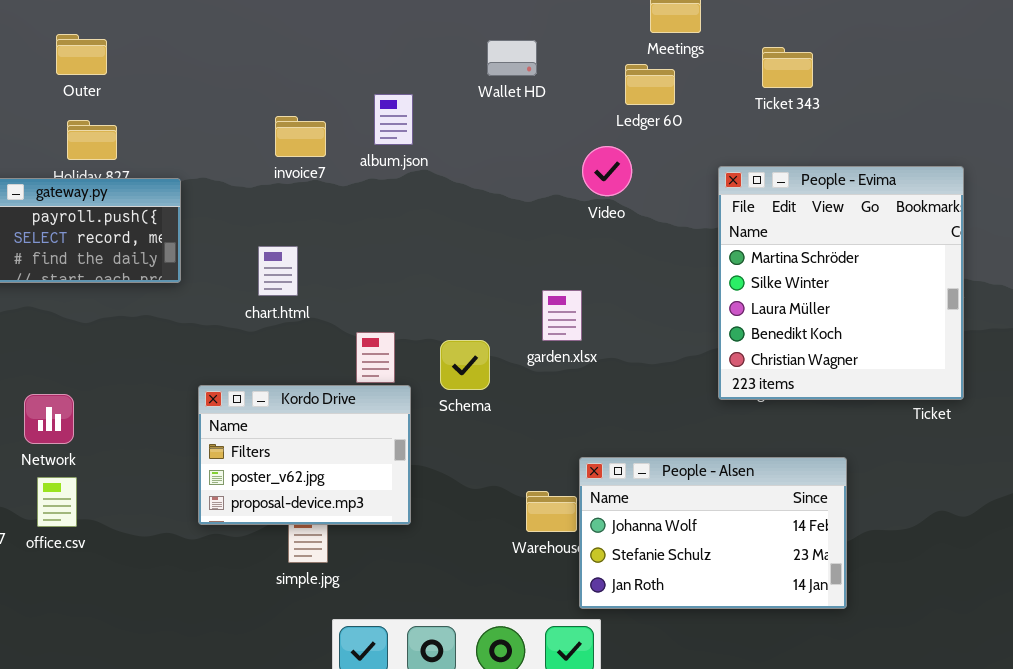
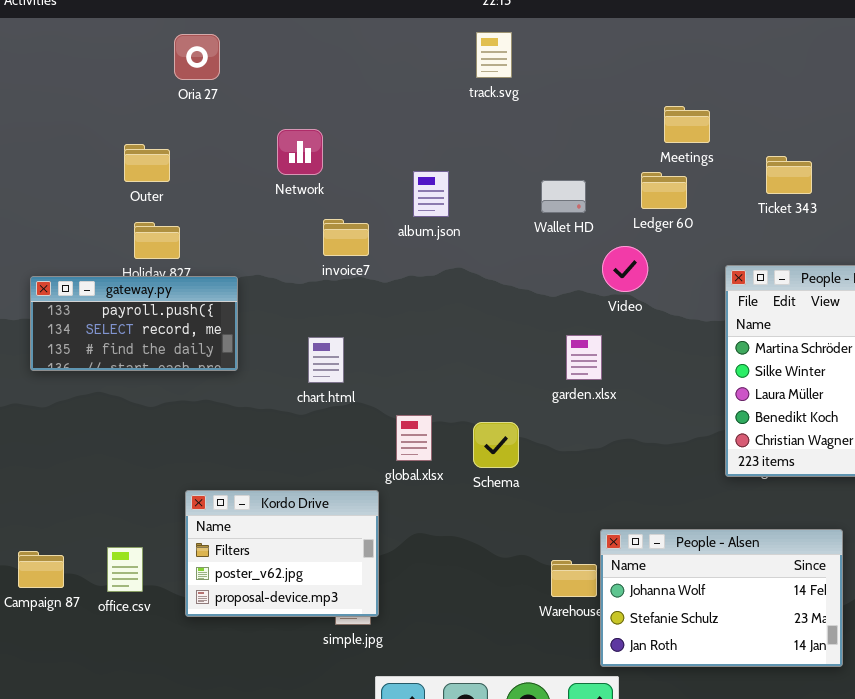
Wallet HD: [487,40,537,76] -> [541,180,586,213], moved
album.json: [374,94,413,145] -> [413,171,449,217], moved
garden.xlsx: [542,290,582,341] -> [566,335,602,380], moved
Kordo Drive: [198,385,411,525] -> [185,490,379,617], moved
Network: [24,394,74,444] -> [277,129,323,175], moved

